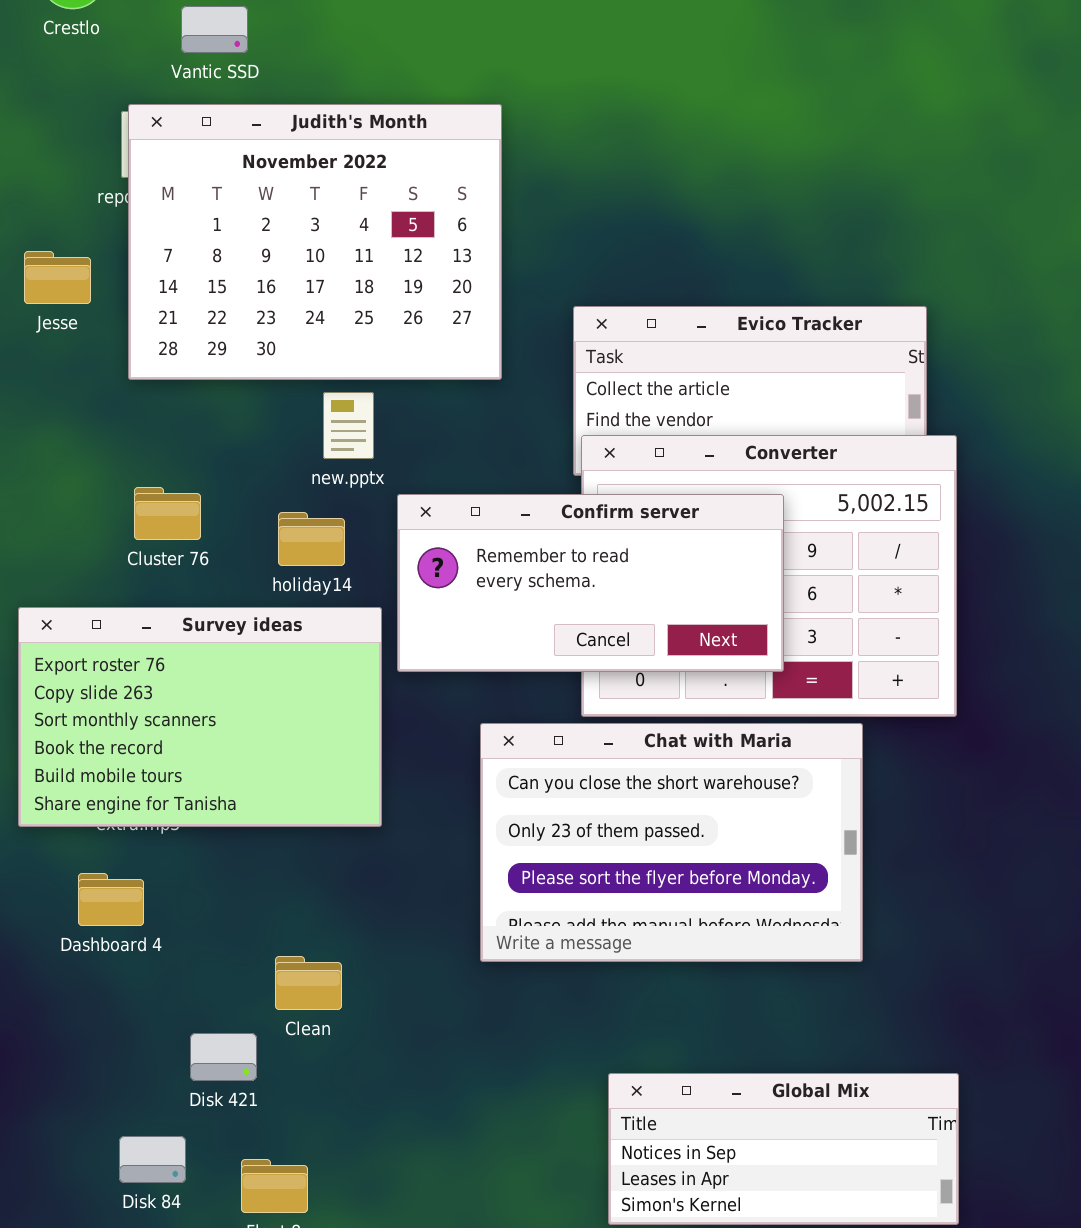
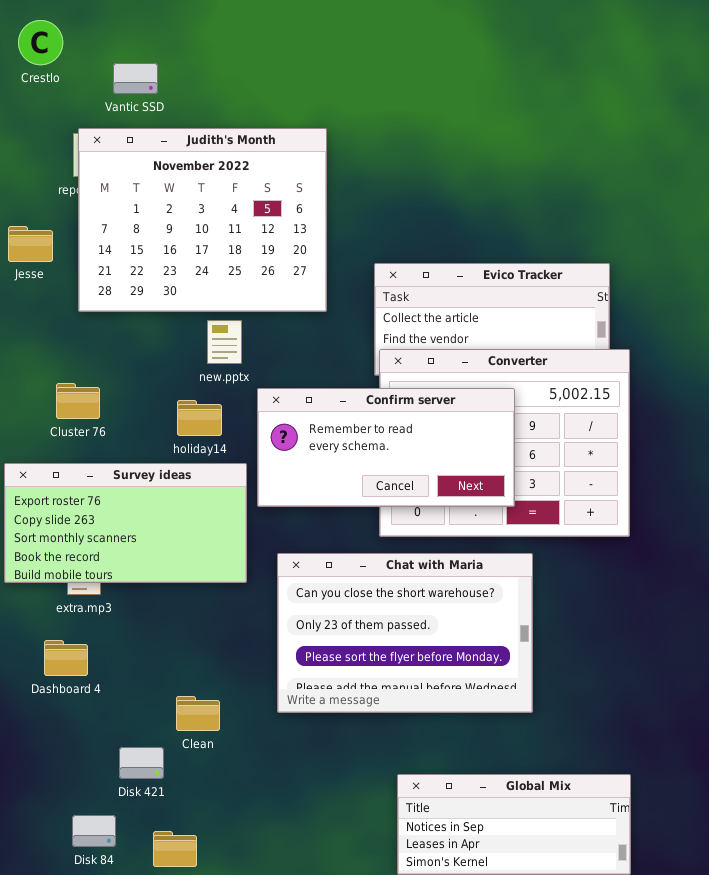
Cluster 76: [134,487,201,540] -> [56,383,100,419], moved
Survey ideas: [18,607,382,827] -> [4,463,247,583], resized
Chat with Maria: [480,723,863,962] -> [277,553,533,713], moved

